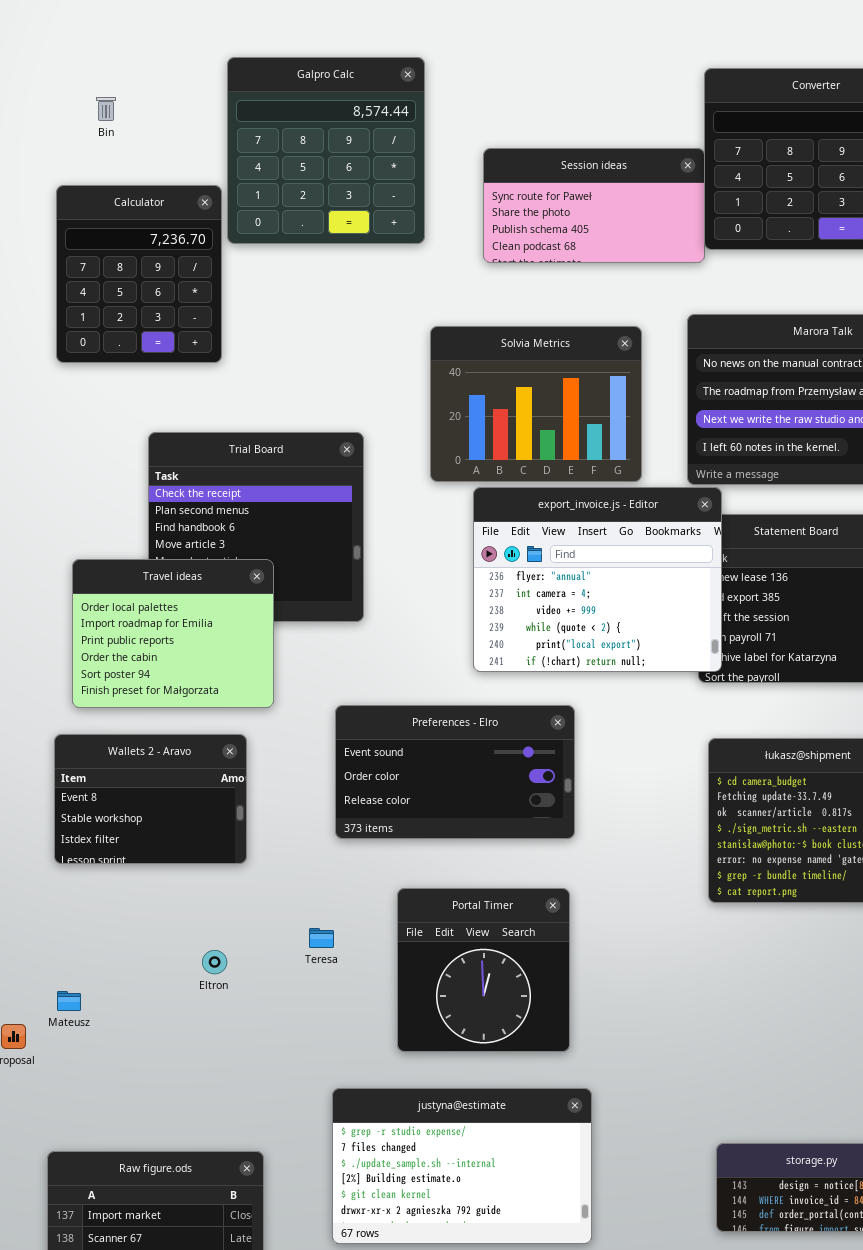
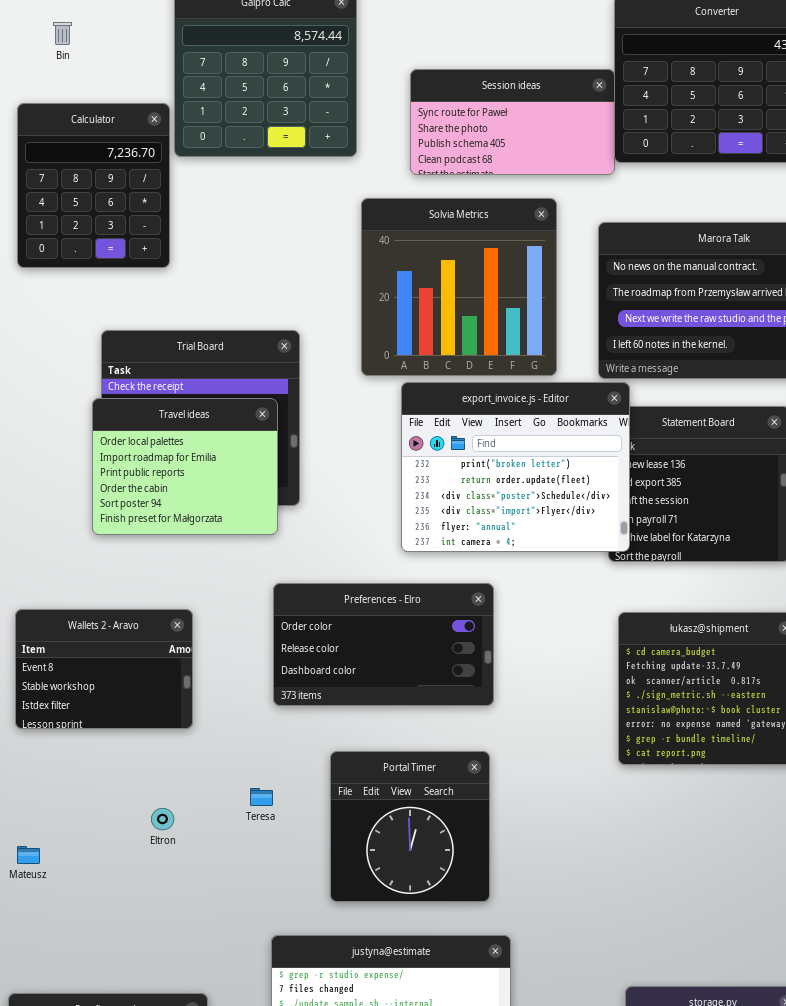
Solvia Metrics: [430,326,642,482] -> [361,198,557,376], resized
export_invoice.js - Editor: [473,487,722,672] -> [401,382,630,552], scrolled up 4 rows
Travel ideas: [72,559,274,708] -> [92,398,278,535], moved
Preferences - Elro: [335,705,575,839] -> [273,583,494,706], scrolled down 1 row

